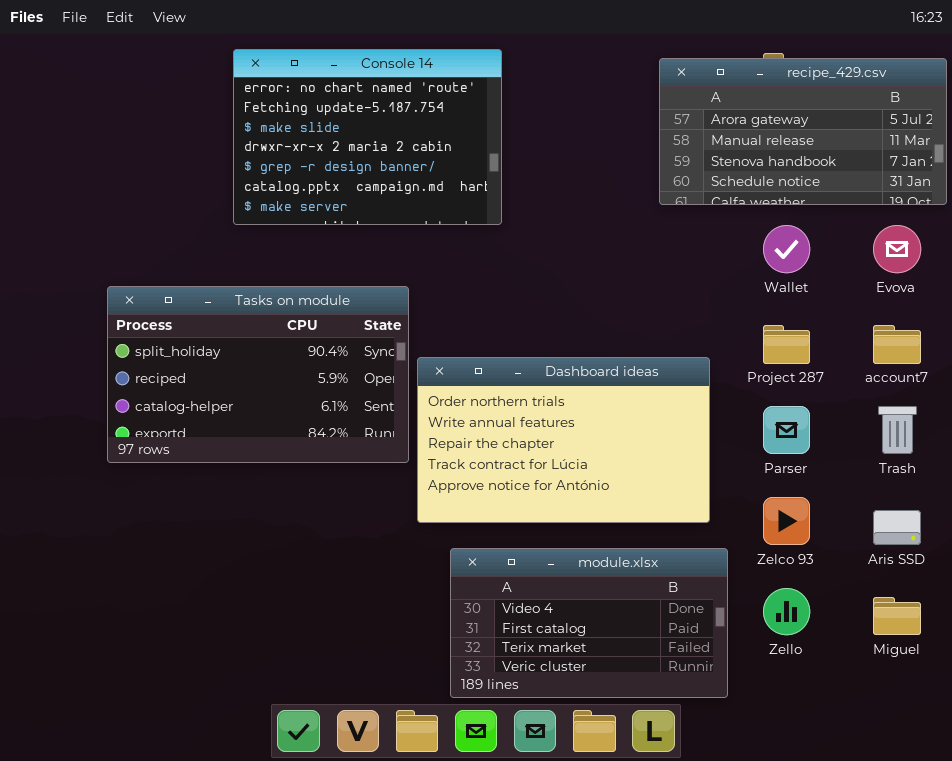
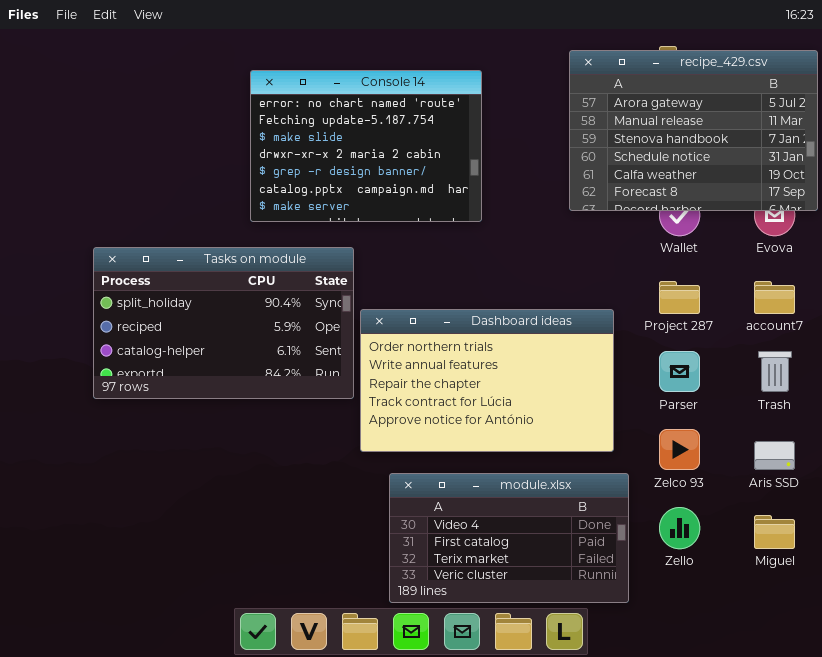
Console 14: [233,49,502,225] -> [250,70,482,222], moved
recipe_429.csv: [659,58,947,205] -> [569,50,818,211], resized

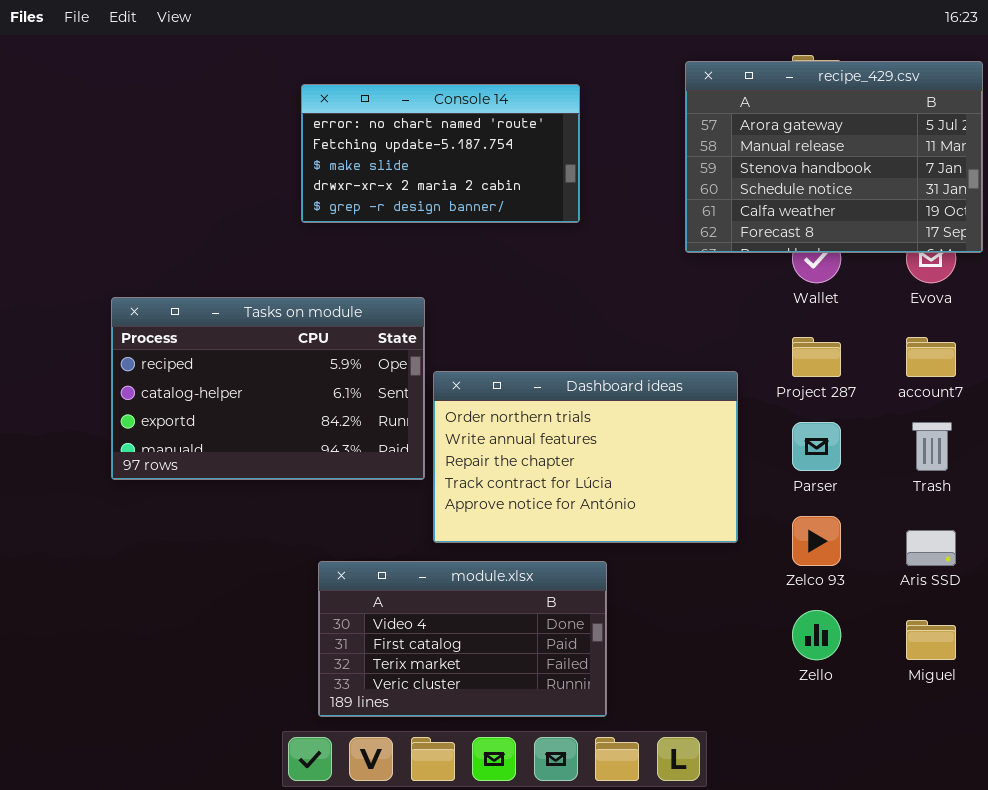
Console 14: [250,70,482,222] -> [301,84,580,223], resized
Tasks on module: [93,247,354,399] -> [111,297,425,480], scrolled down 1 row
module.xlsx: [389,473,629,603] -> [318,561,607,717], moved

